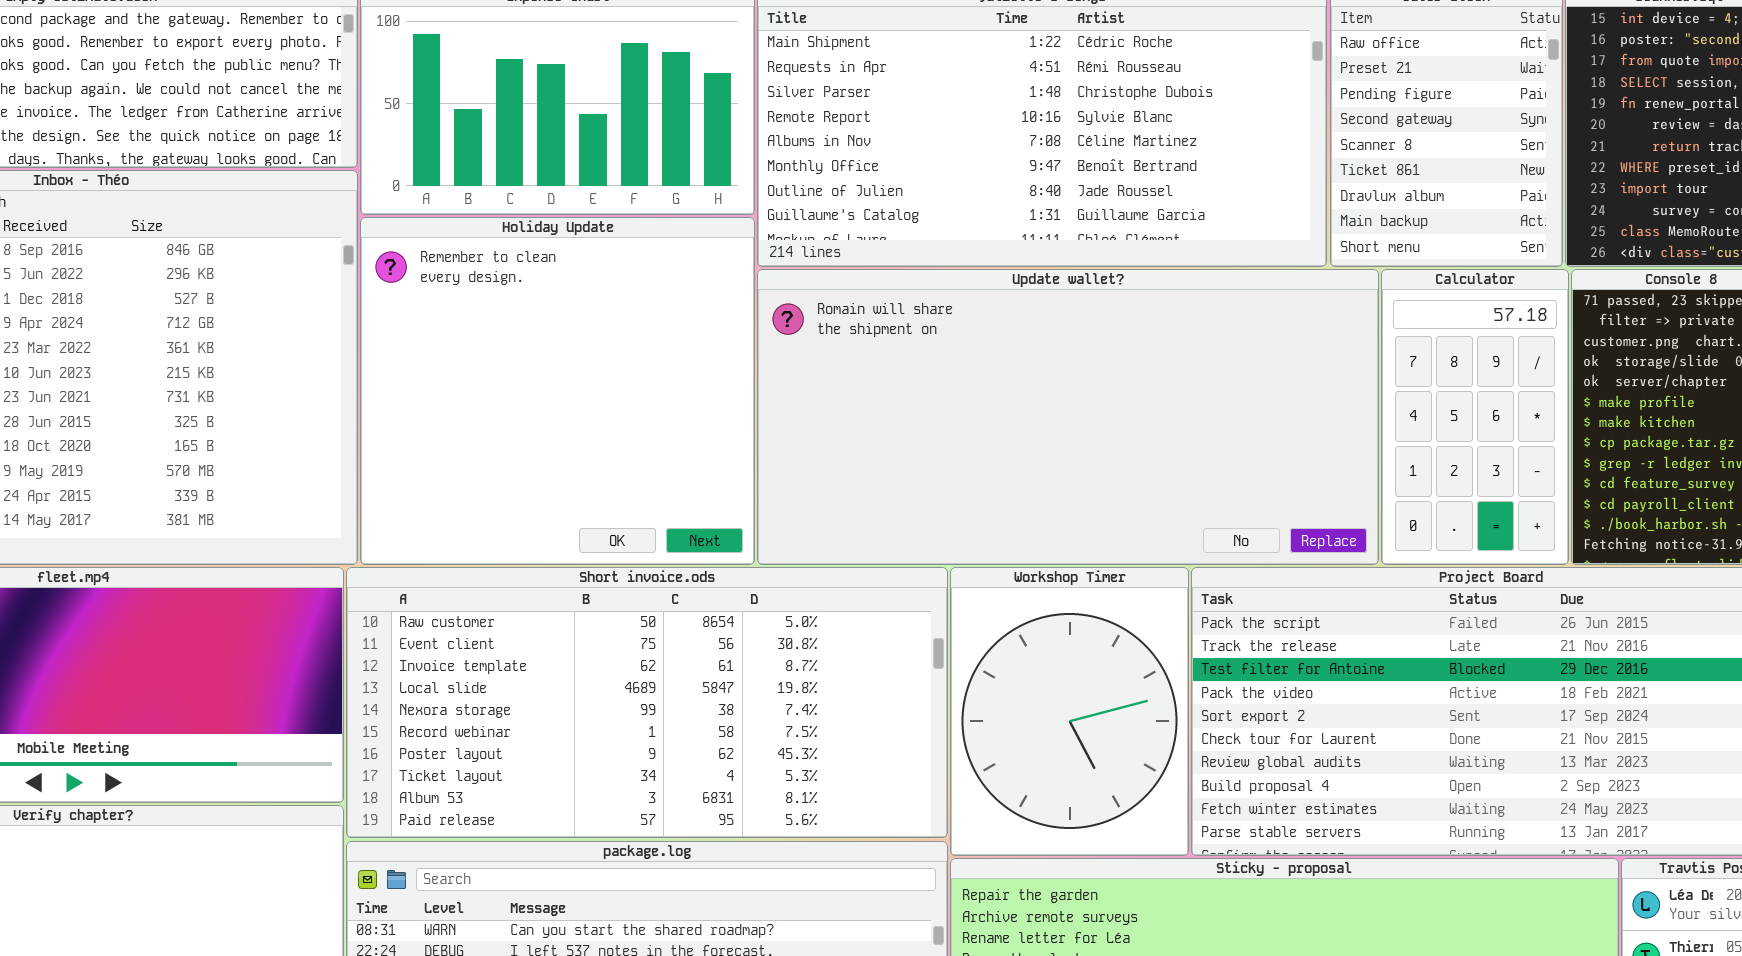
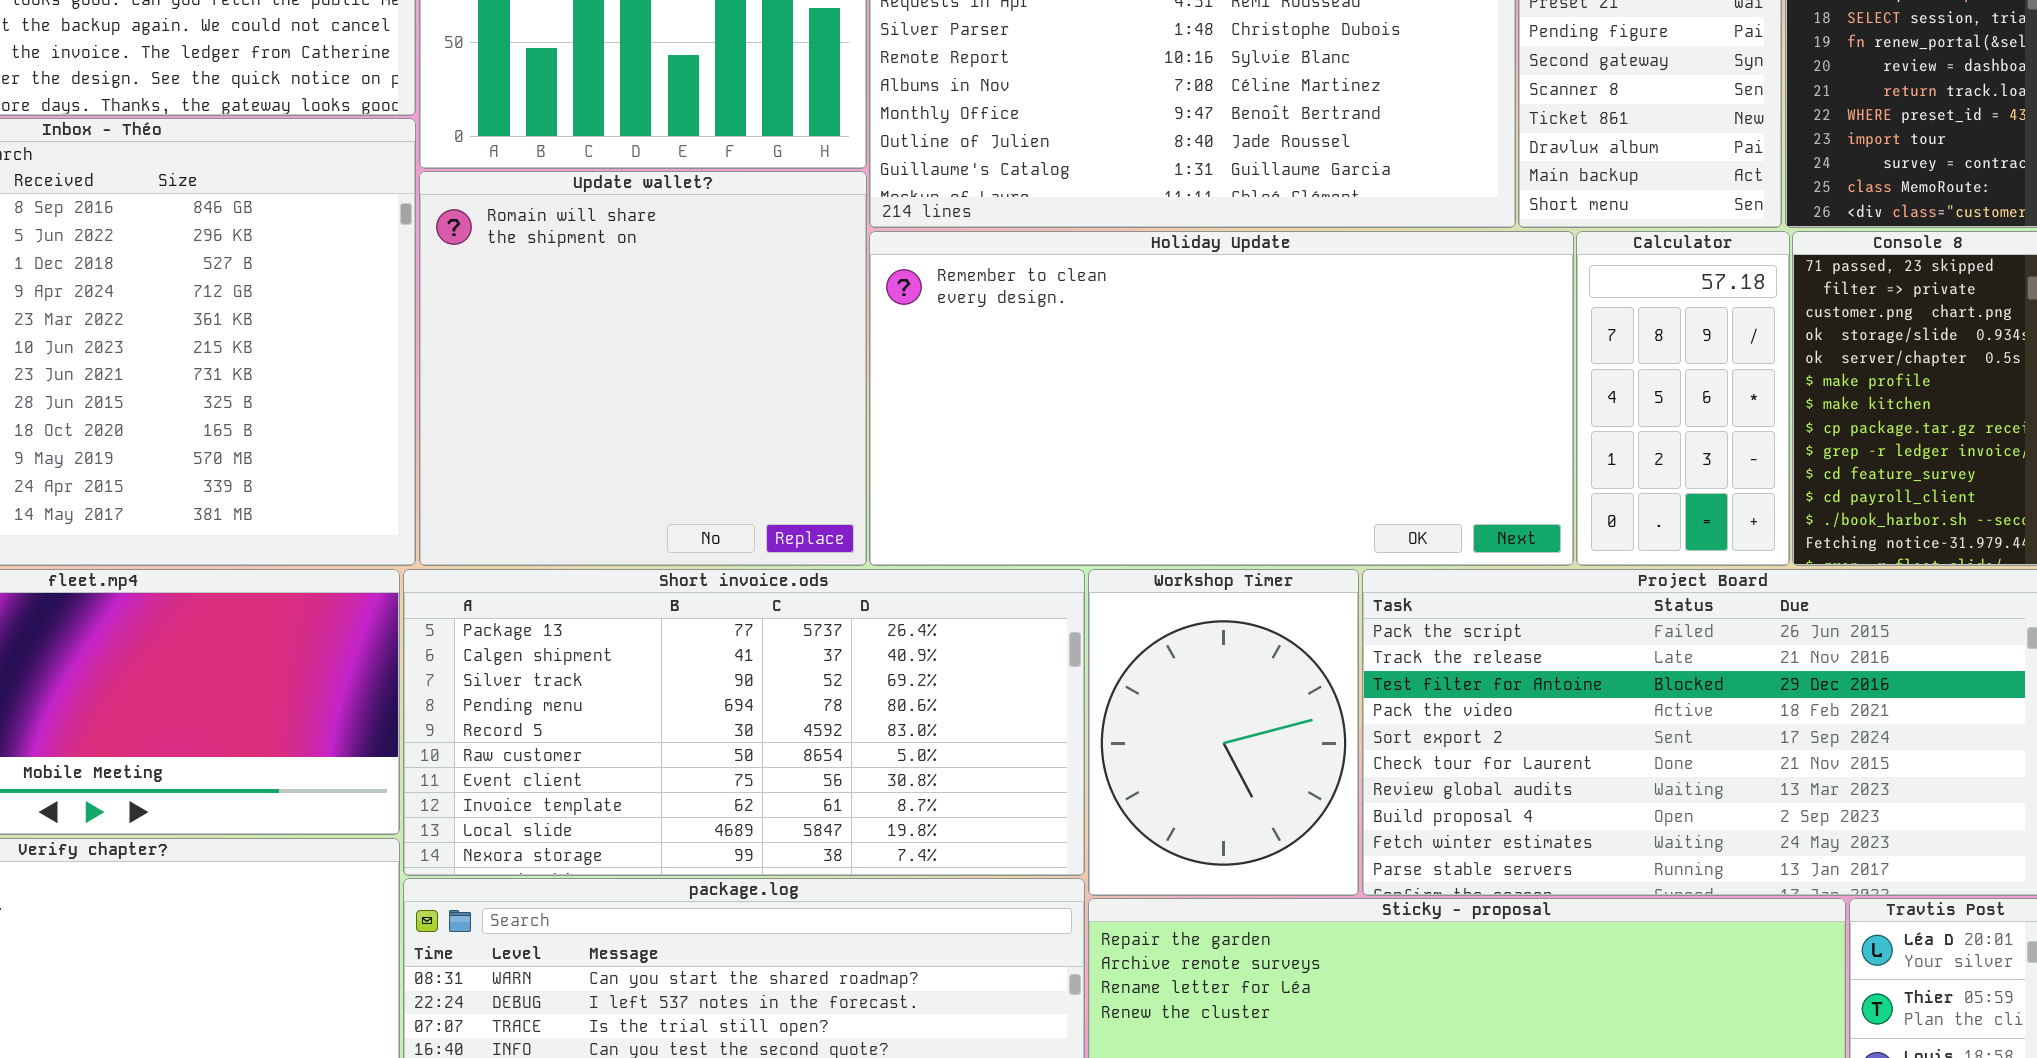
Holiday Update: [360,217,755,565] -> [869,231,1574,566], moved, resized
Update wallet?: [757,269,1379,565] -> [419,171,867,566], moved, resized
Short invoice.ods: [346,567,948,838] -> [403,569,1085,876], scrolled up 5 rows

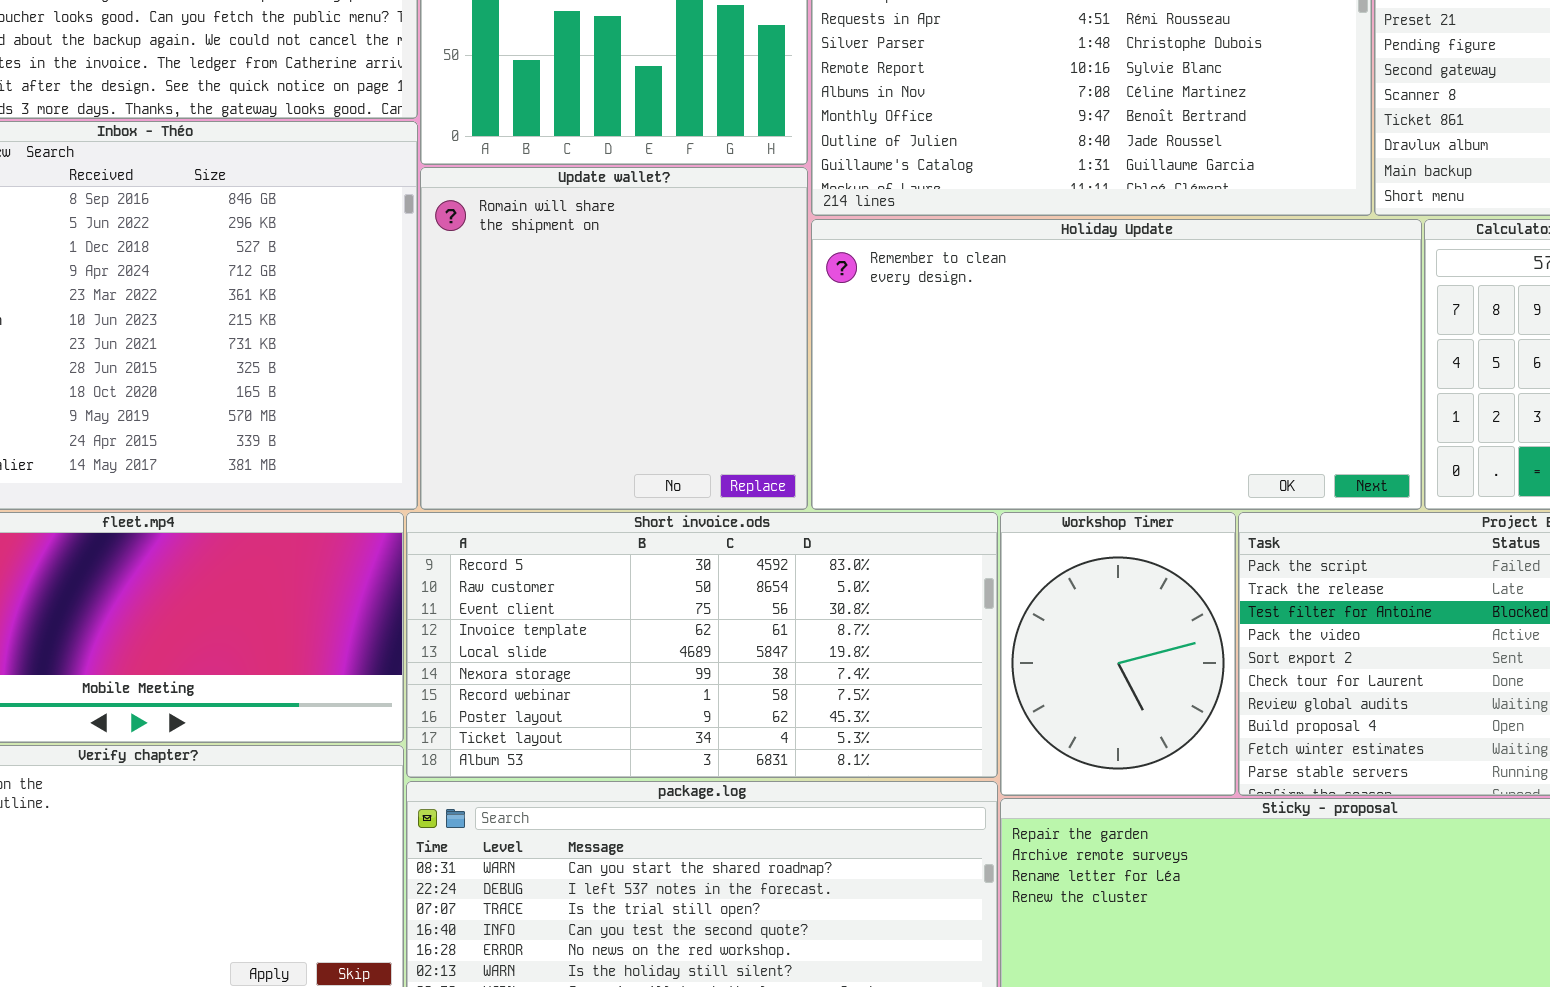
Short invoice.ods: [403,569,1085,876] -> [406,512,998,778], scrolled down 4 rows

